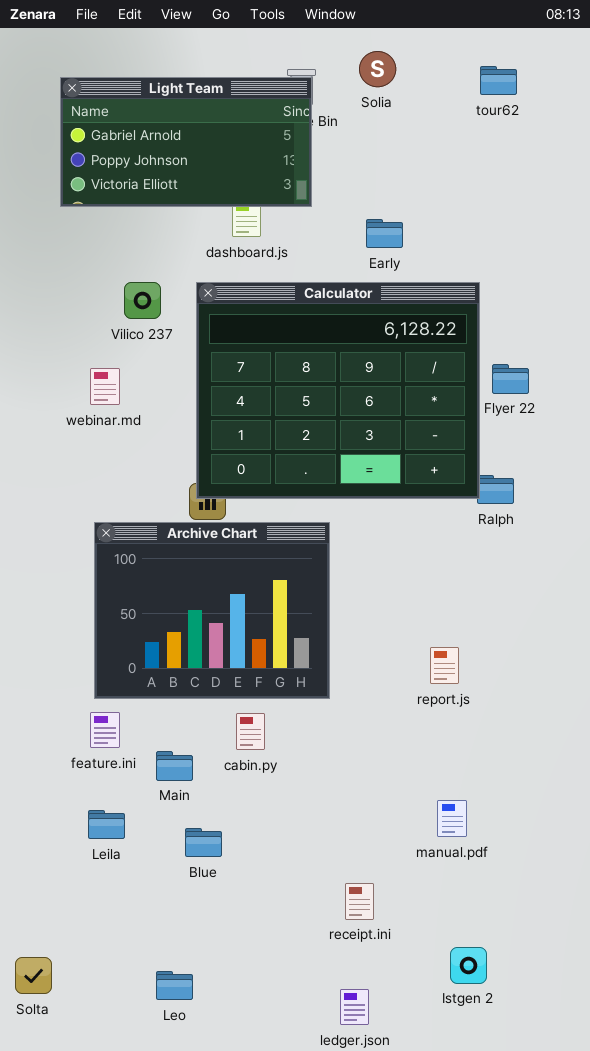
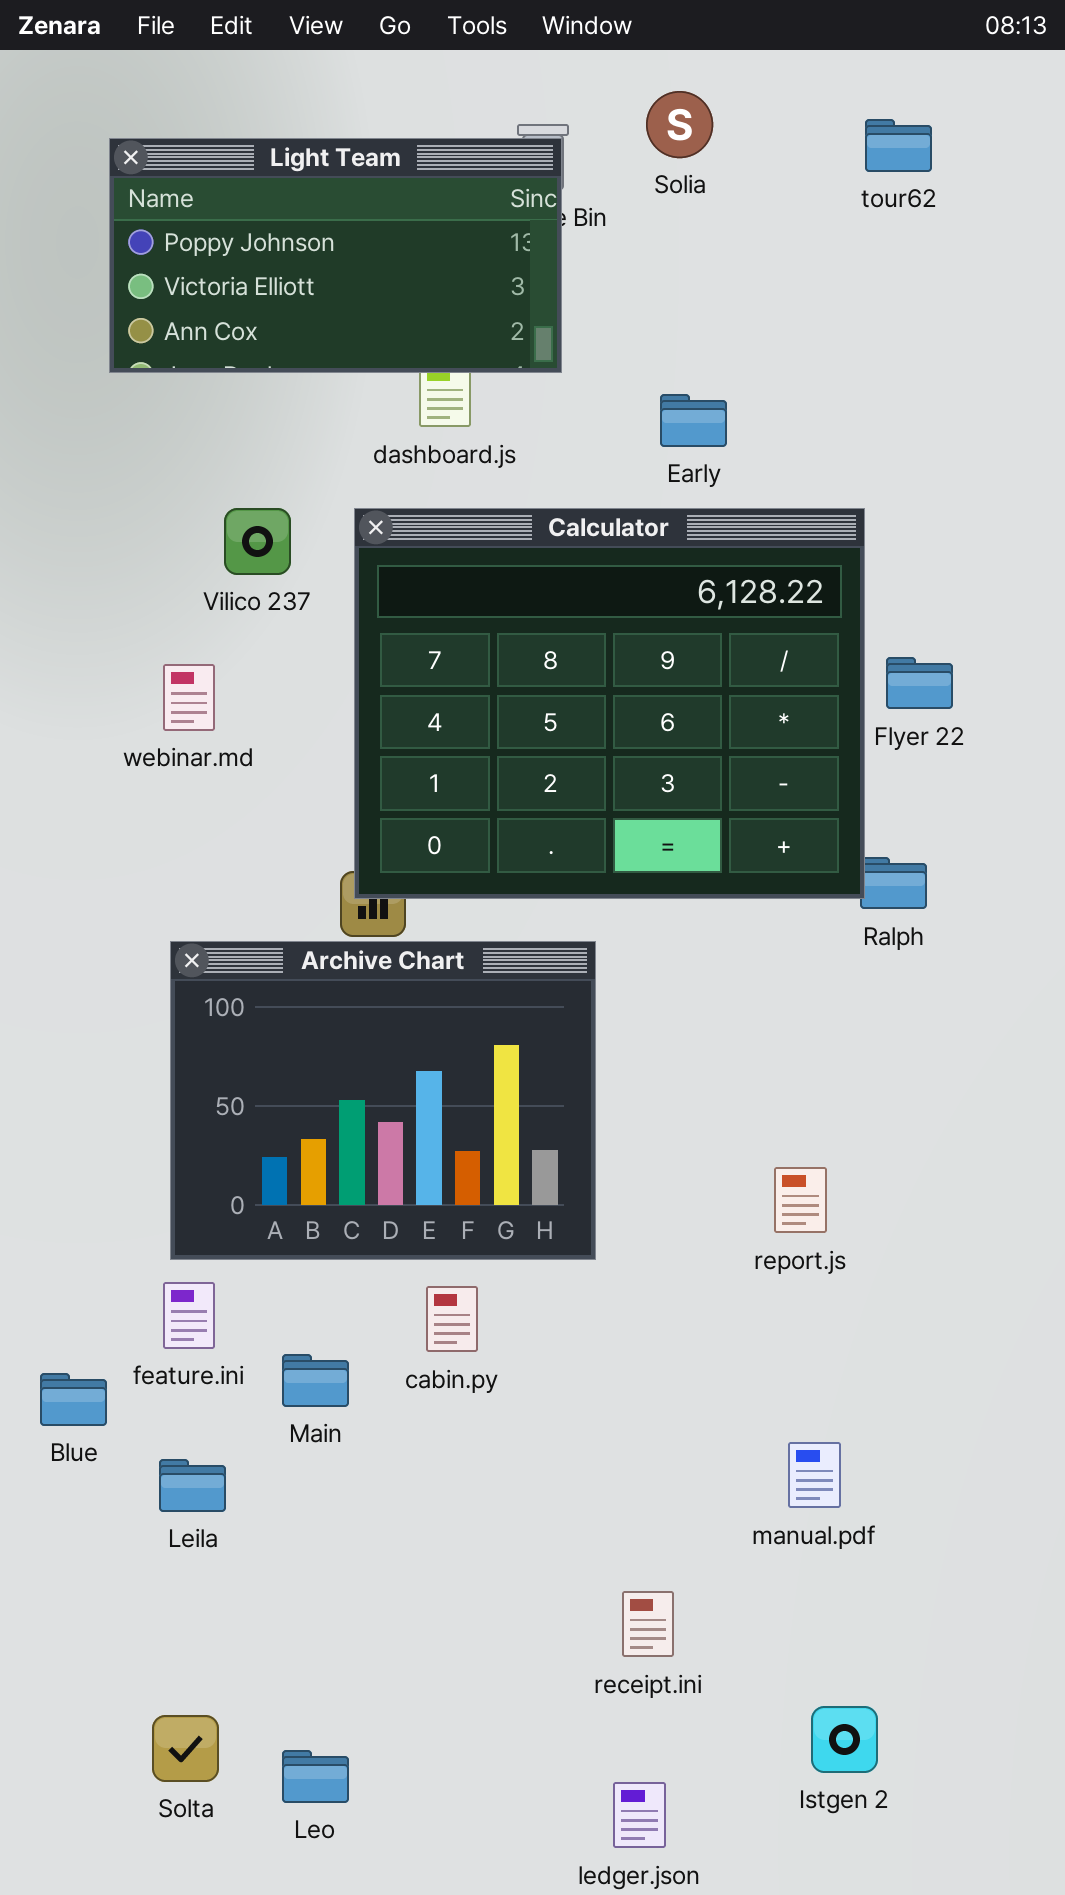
Light Team: [60,77,312,207] -> [109,138,562,373], scrolled down 1 row
Blue: [185,828,222,857] -> [40,1373,107,1426], moved
Solta: [15,957,52,994] -> [152,1715,219,1782], moved

